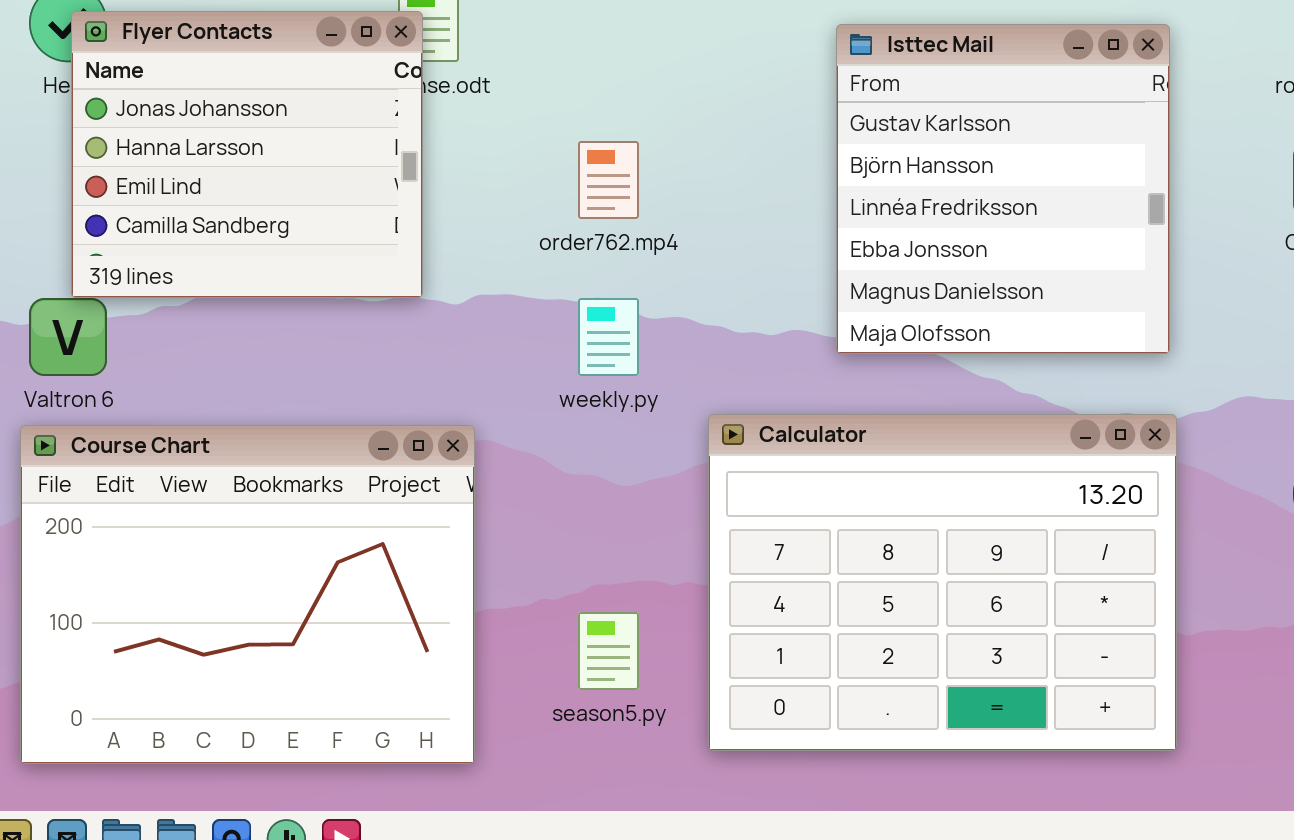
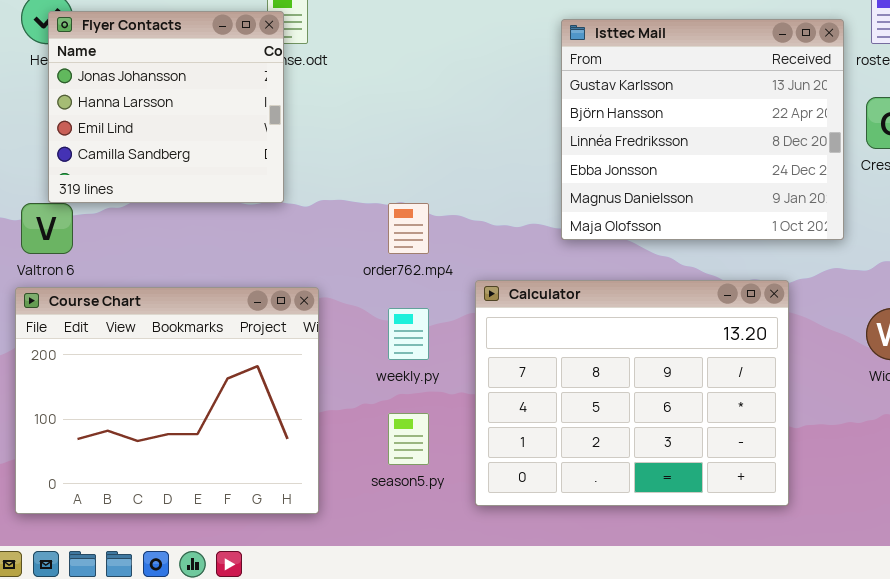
Isttec Mail: [836,24,1170,354] -> [561,19,844,240], resized
order762.mp4: [578,141,639,219] -> [388,203,429,254], moved
weekly.py: [578,298,639,376] -> [388,308,429,360], moved

